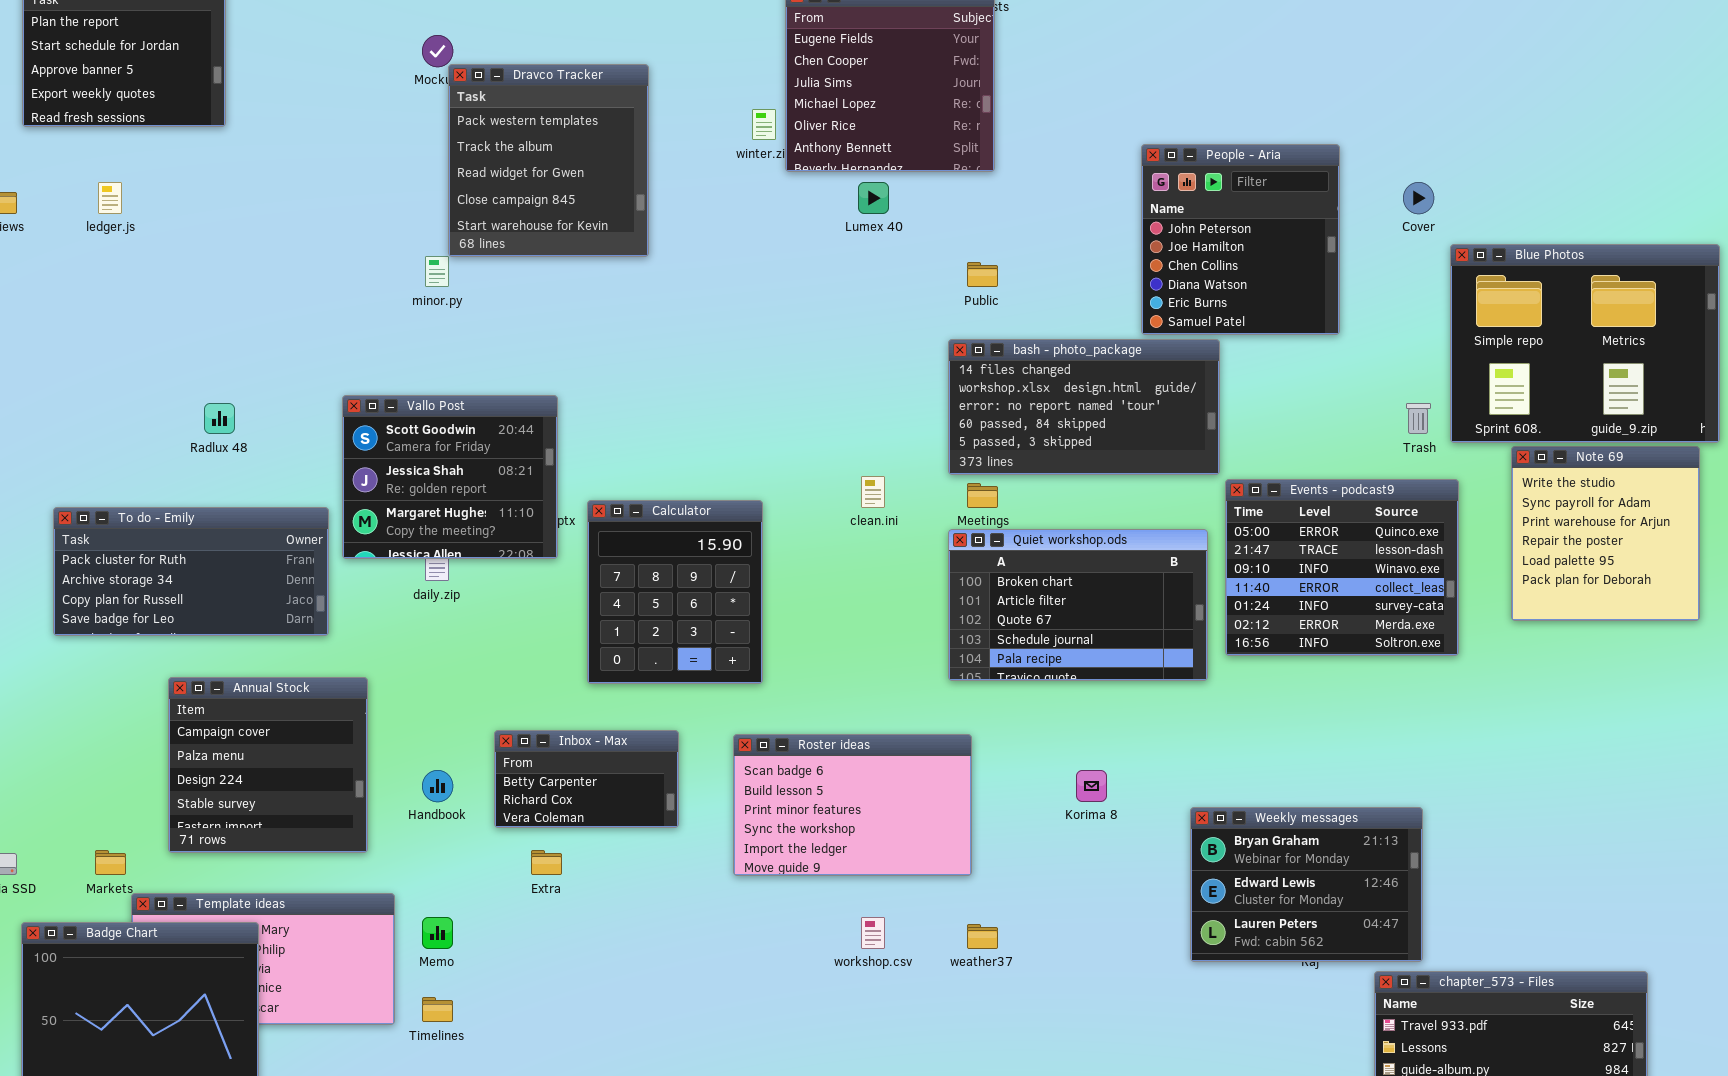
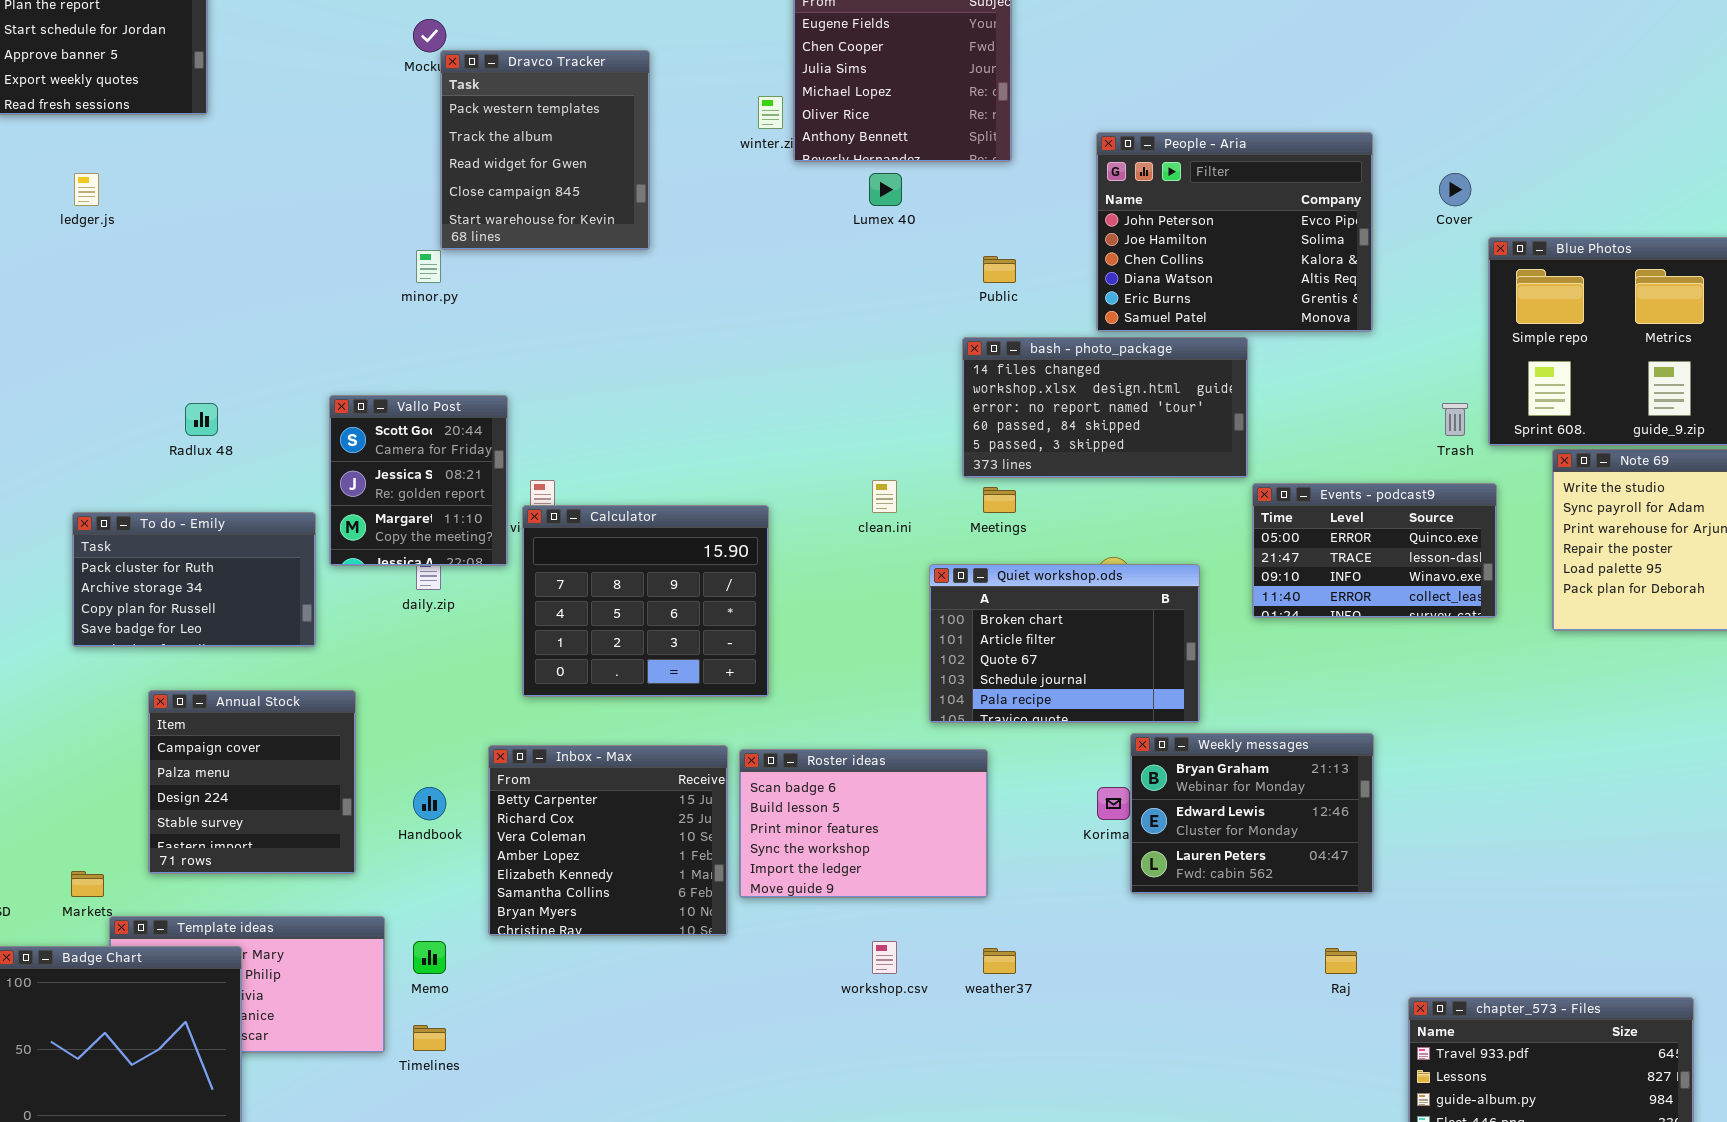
People - Aria: [1141,144,1340,335] -> [1096,132,1373,332], resized
Vallo Post: [342,395,558,559] -> [329,395,508,566], resized
Events - podcast9: [1225,479,1459,656] -> [1252,483,1497,618], resized
Calculator: [587,500,763,684] -> [522,505,769,697], resized
To do - Emily: [53,507,329,636] -> [72,512,316,647], resized
Quiet workshop.ods: [948,529,1208,681] -> [929,564,1200,723], moved
Inbox - Max: [494,730,679,828] -> [488,745,728,936], resized
Weekly messages: [1190,807,1423,962] -> [1130,733,1374,894], moved

